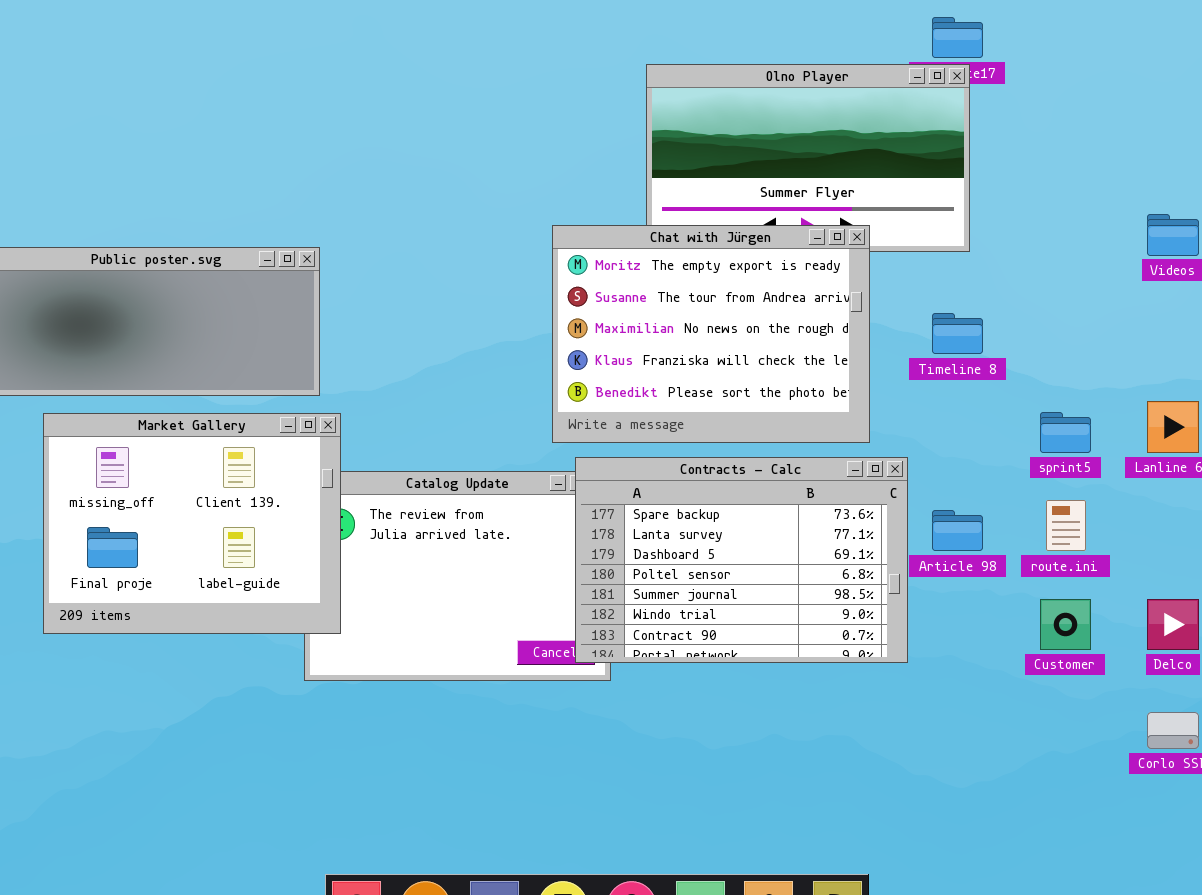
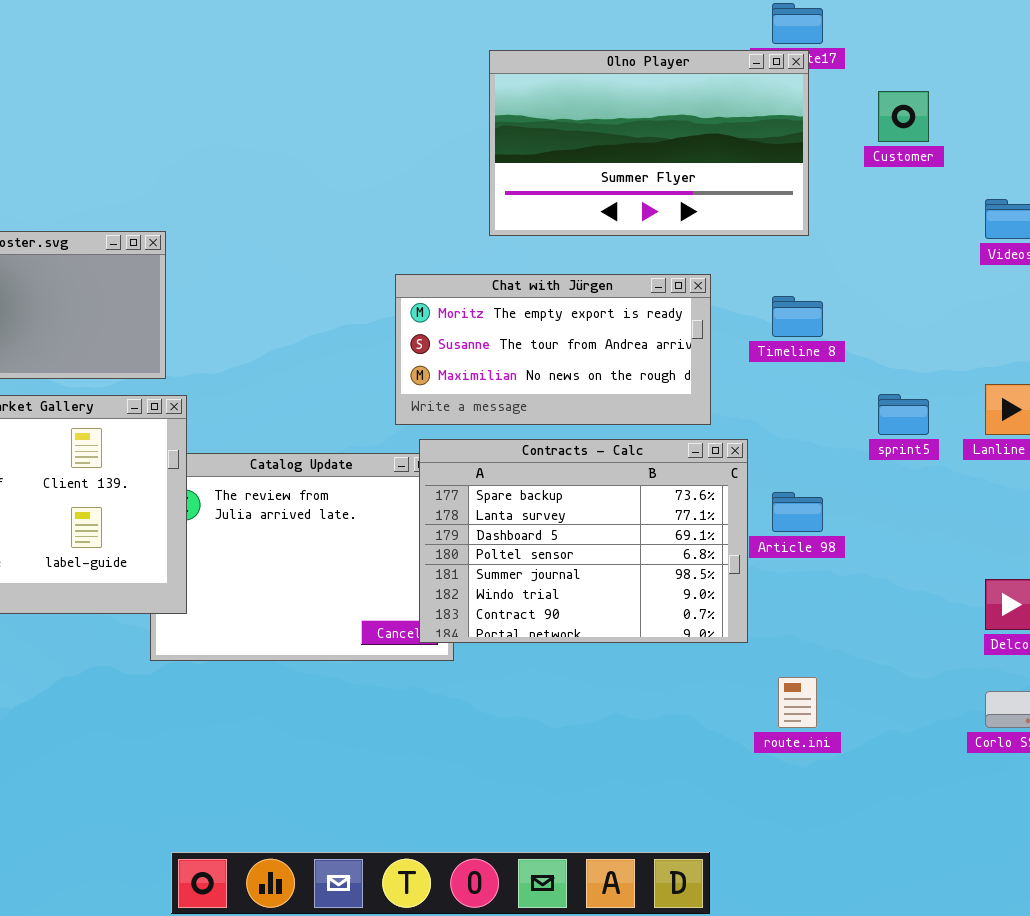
Chat with Jürgen: [552,225,870,443] -> [395,274,711,425], resized
route.ini: [1046,500,1086,551] -> [778,677,817,728], moved
Customer: [1040,599,1091,650] -> [878,91,929,142], moved

